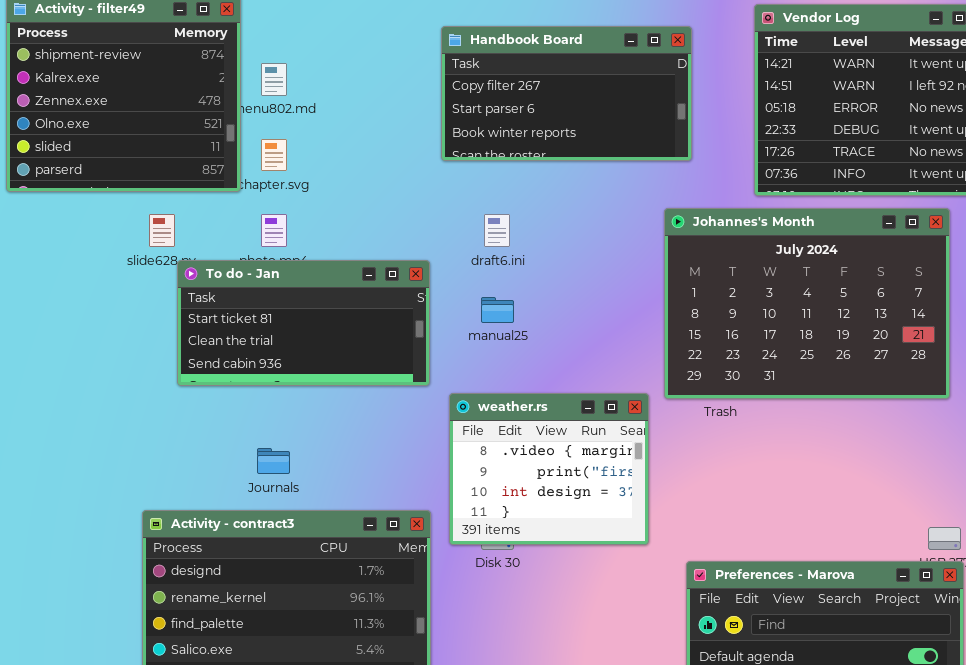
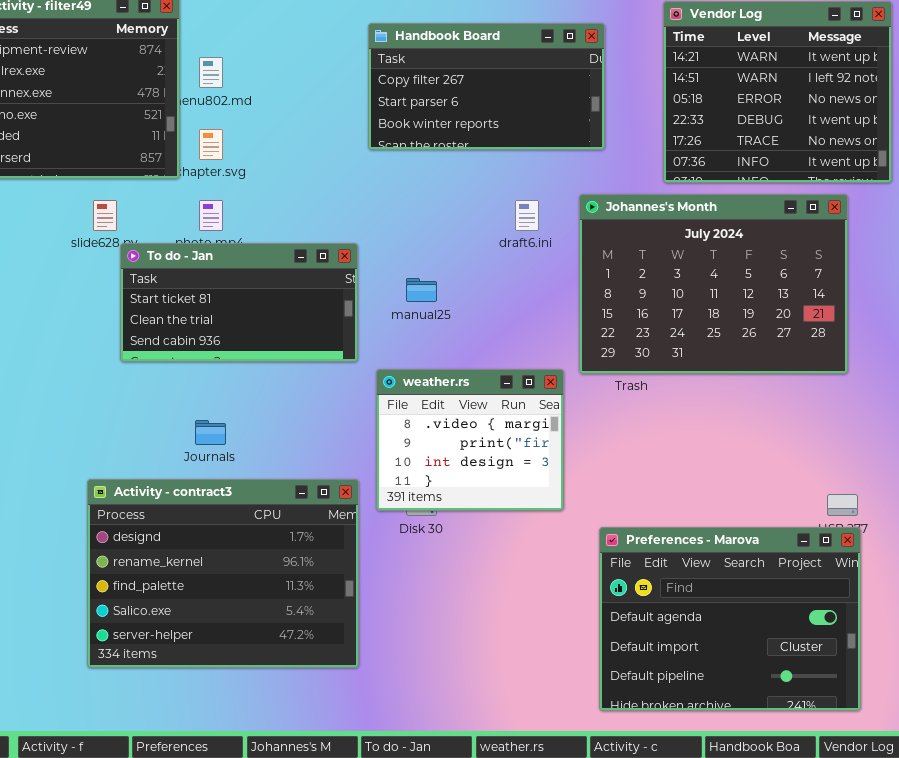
draft6.ini: [484,214,510,247] -> [515,200,539,231], moved

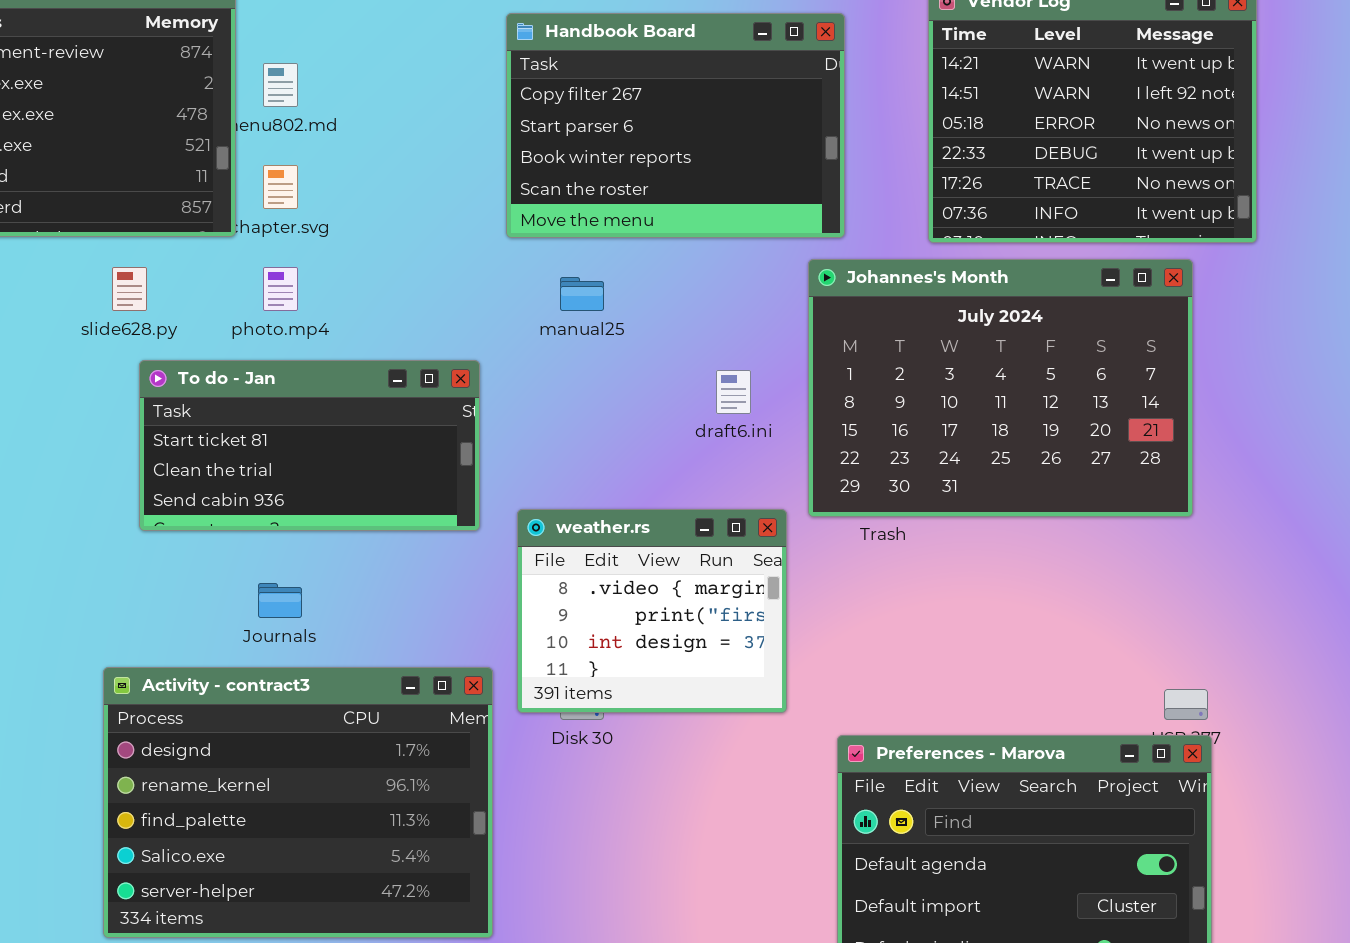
Handbook Board: [368,23,605,150] -> [506,13,845,238], resized
draft6.ini: [515,200,539,231] -> [716,370,751,414], moved
To do - Jan: [120,243,358,362] -> [139,360,480,531], moved
manual25: [406,278,437,302] -> [560,277,604,311], moved

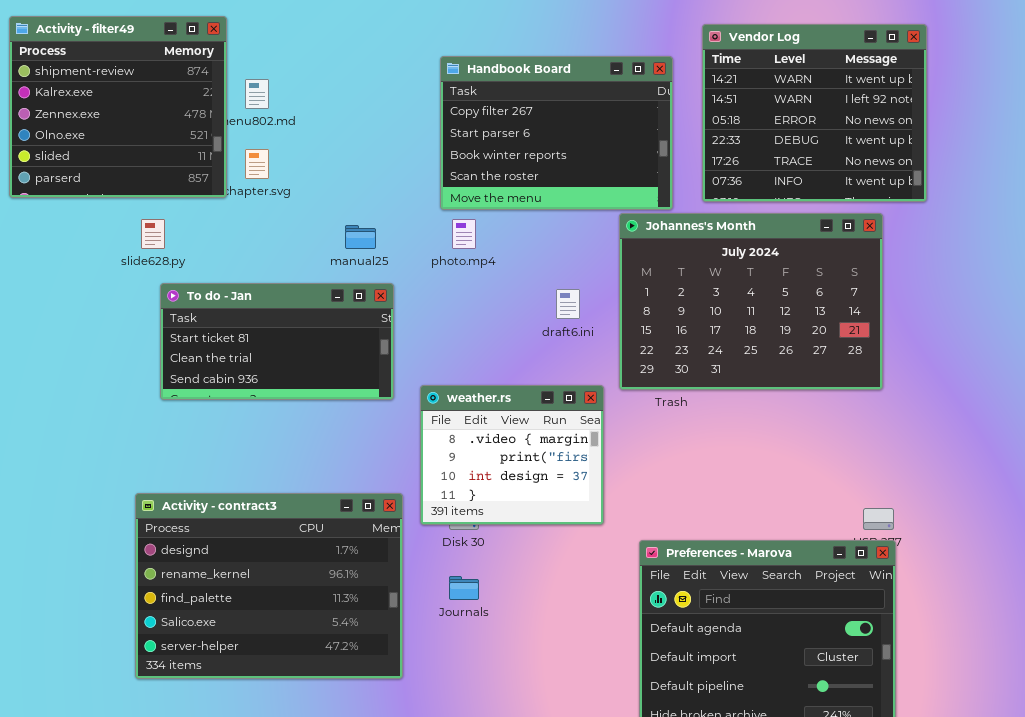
Handbook Board: [506,13,845,238] -> [440,56,673,210], moved
photo.mp4: [263,267,298,311] -> [452,219,476,249], moved
manual25: [560,277,604,311] -> [345,225,376,249], moved
Journals: [258,583,302,618] -> [449,576,479,600], moved

